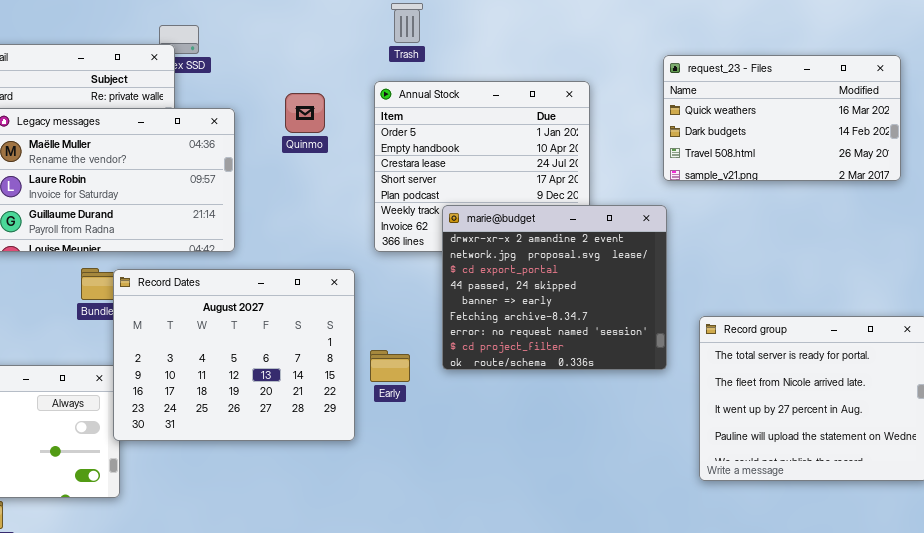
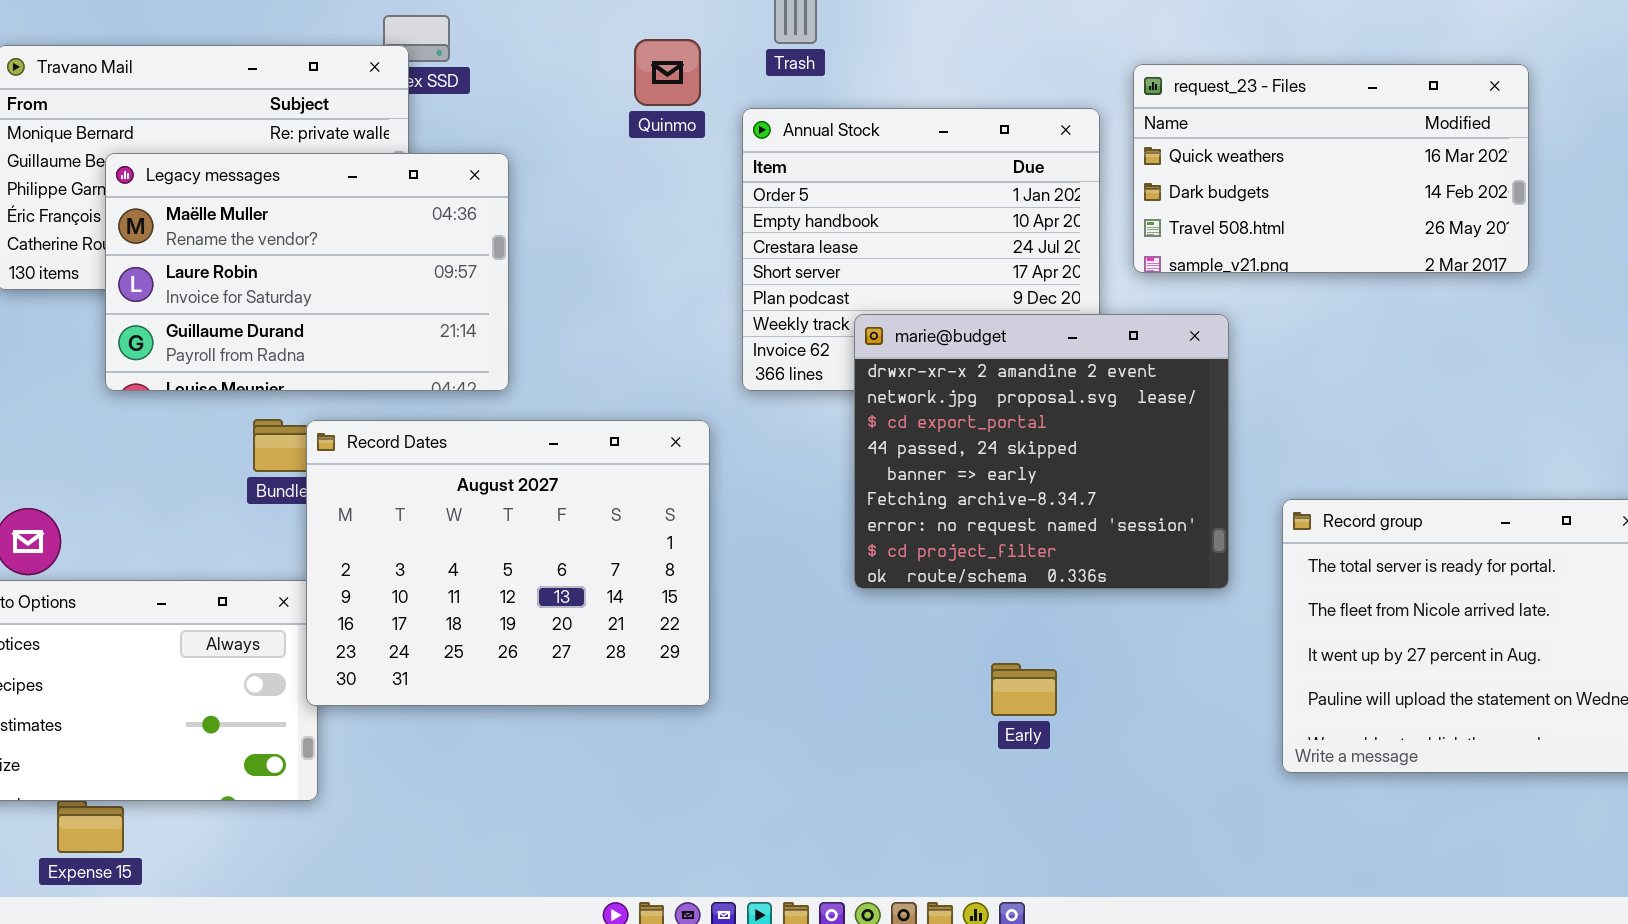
request_23 - Files: [663,55,901,181] -> [1133,64,1529,273], moved
Quinmo: [285,93,325,133] -> [634,39,701,106], moved
Early: [370,350,410,382] -> [991,663,1057,716], moved

